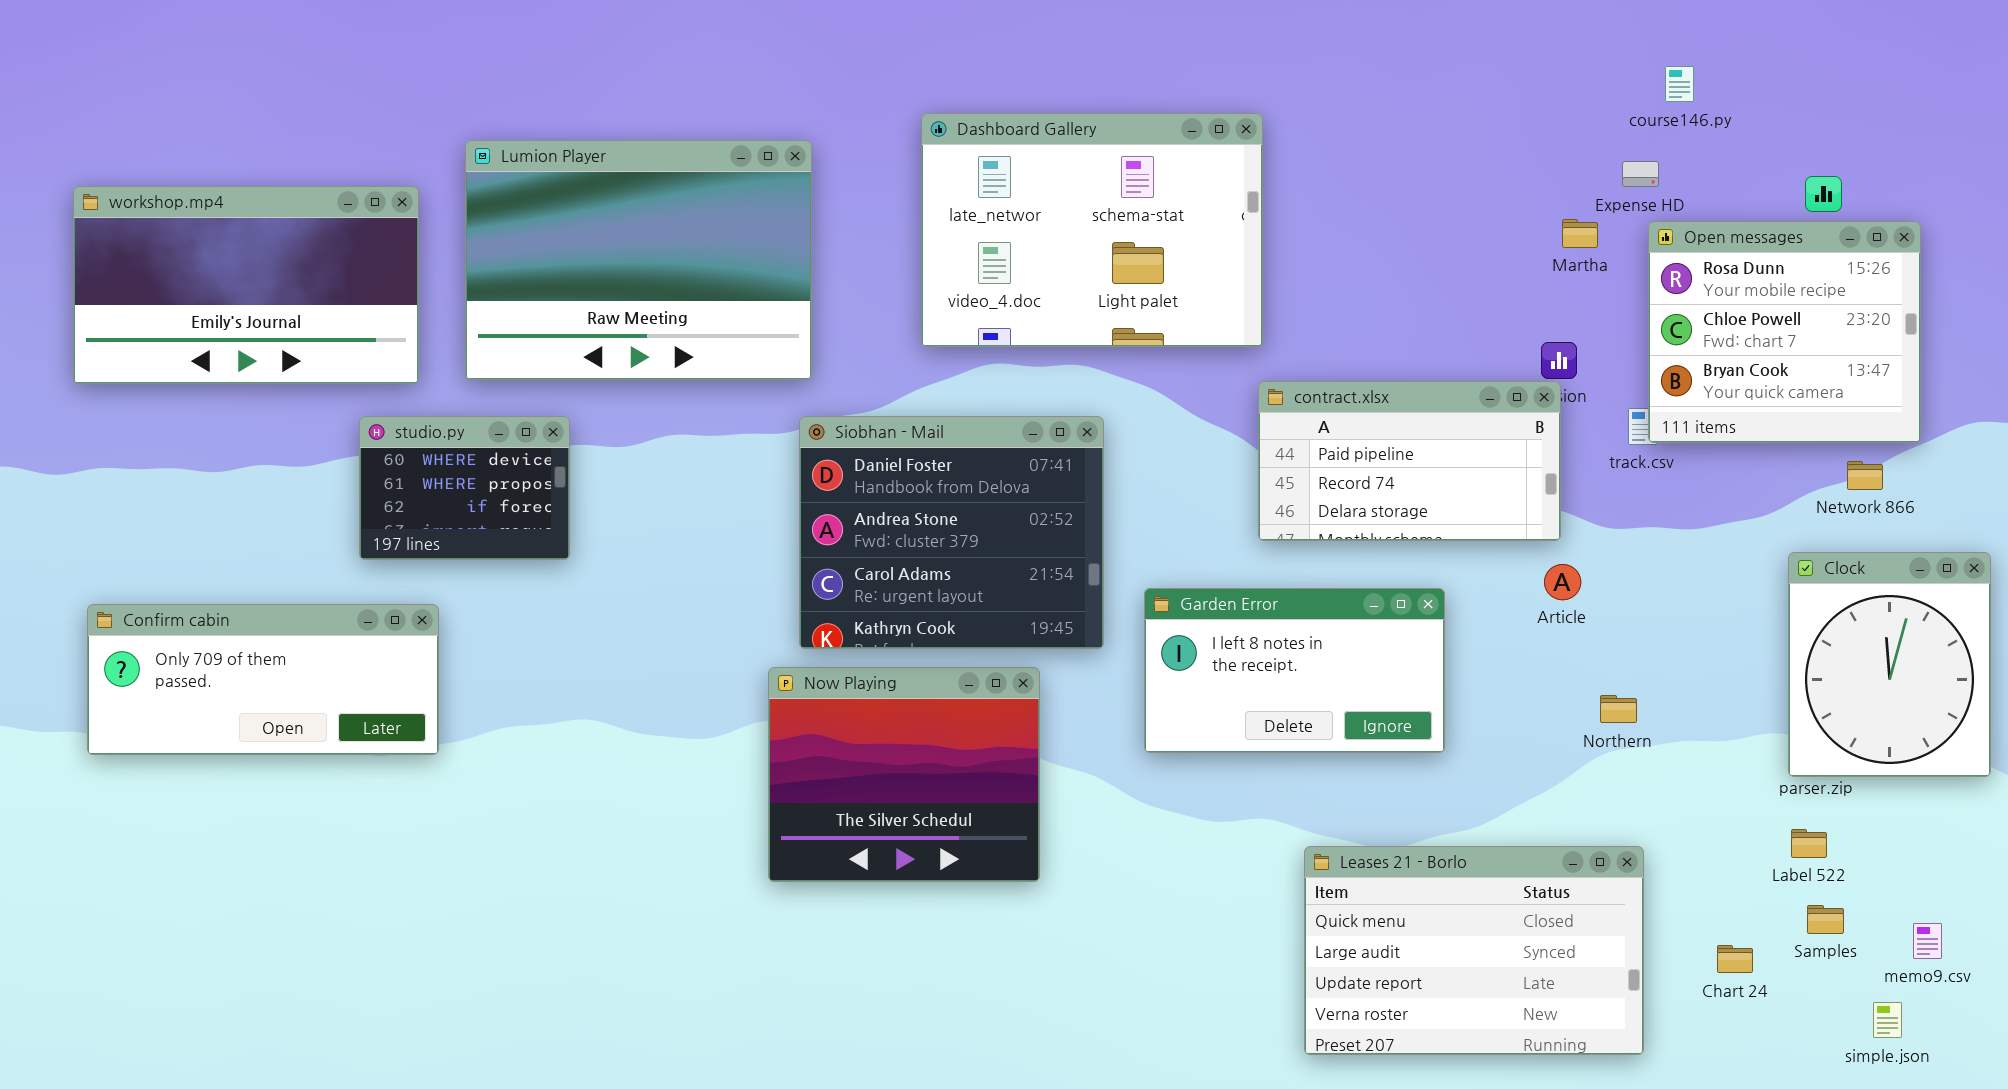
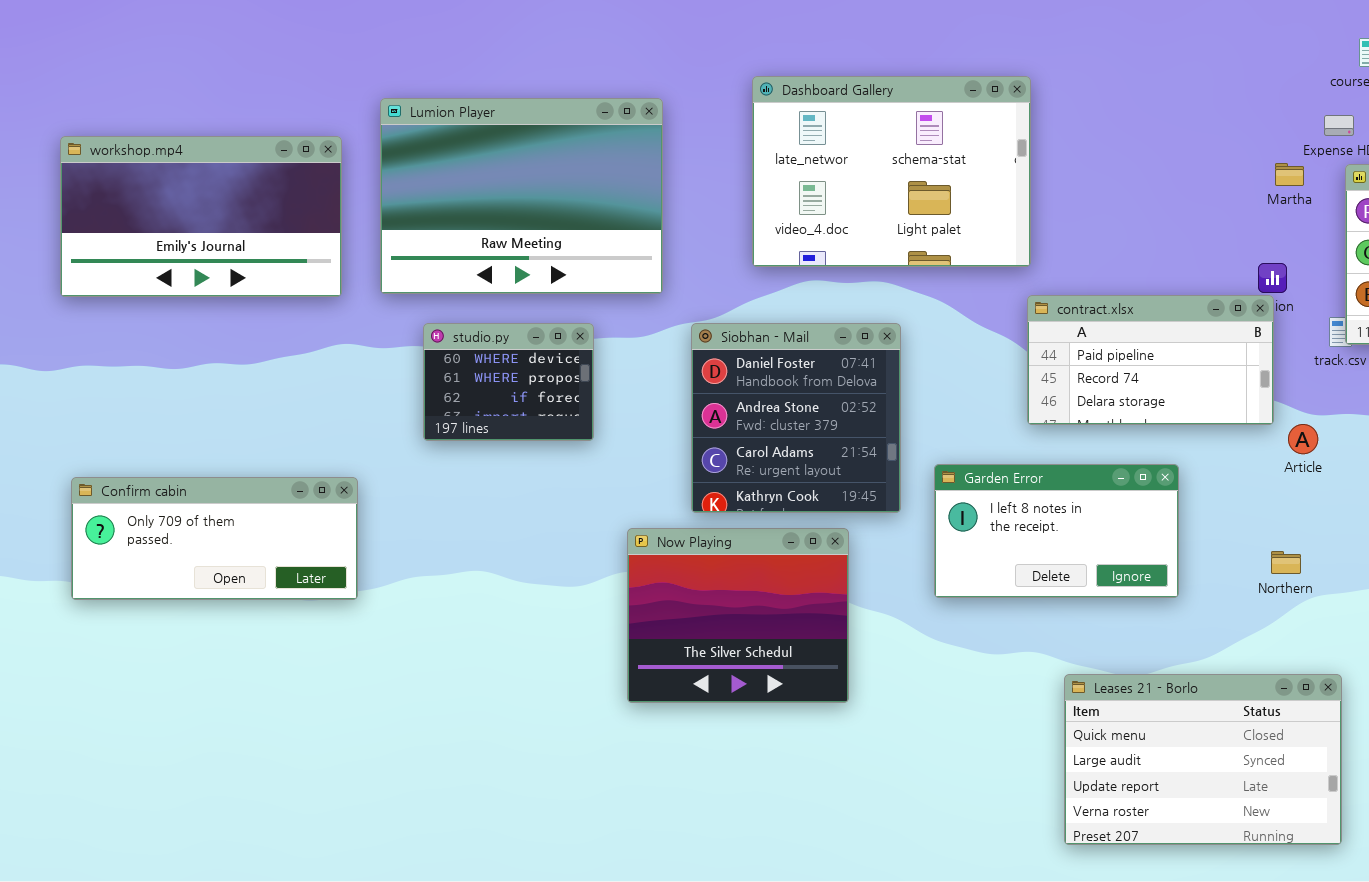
studio.py: [359,416,570,560] -> [423,323,594,441], moved
Siobhan - Mail: [799,416,1104,649] -> [691,323,901,513], resized
Article: [1544,564,1581,600] -> [1288,424,1318,454], moved
Northern: [1600,695,1637,723] -> [1271,551,1301,574], moved

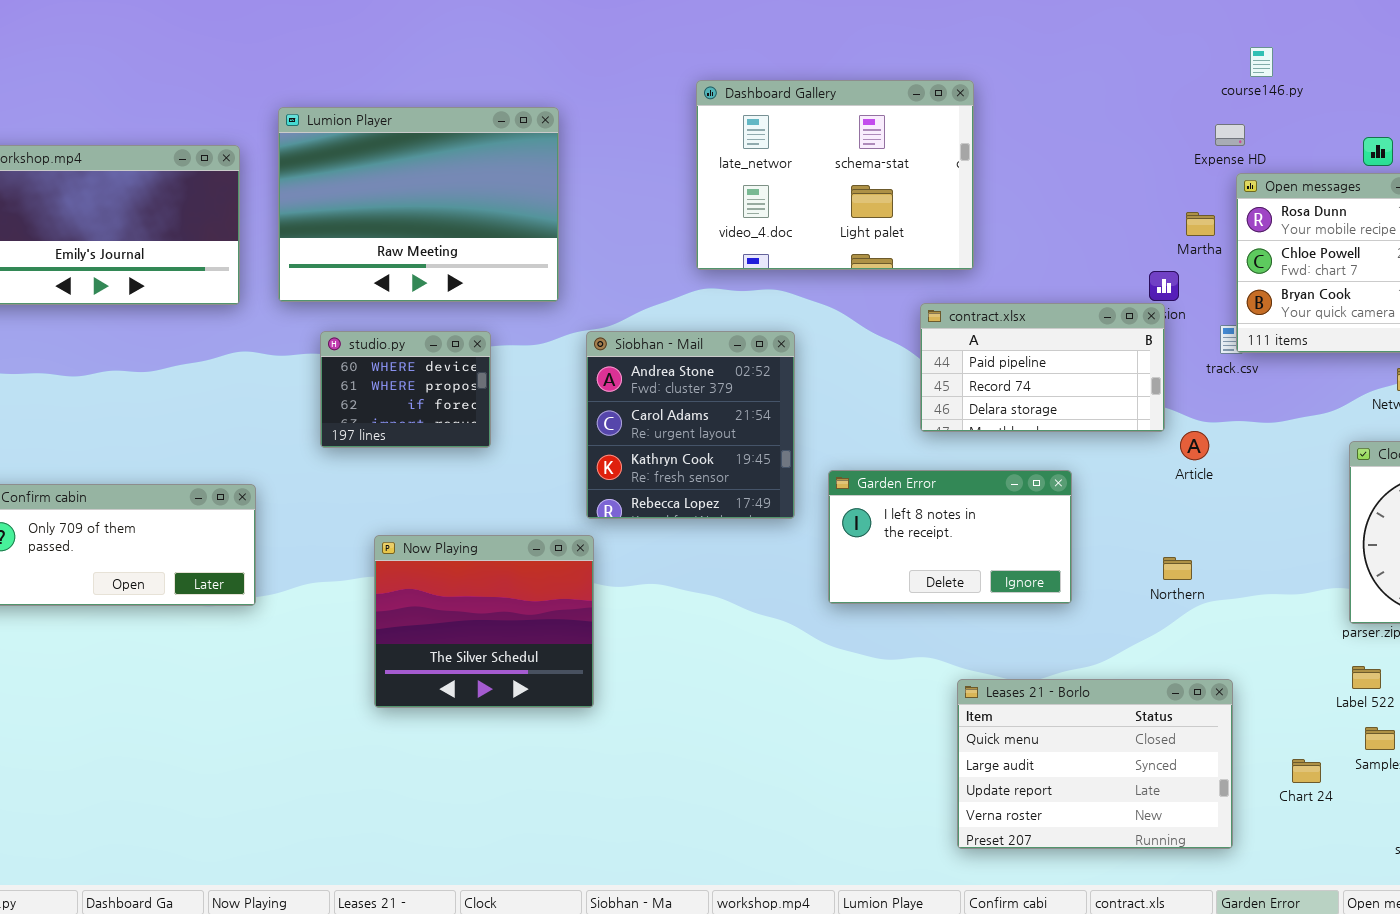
Dashboard Gallery: [752,76,1031,267] -> [696,80,974,270], moved
Martha: [1275,163,1304,186] -> [1186,212,1215,236], moved
Siobhan - Mail: [691,323,901,513] -> [586,331,795,519], scrolled down 1 row
Now Playing: [627,528,849,703] -> [374,535,594,708], moved

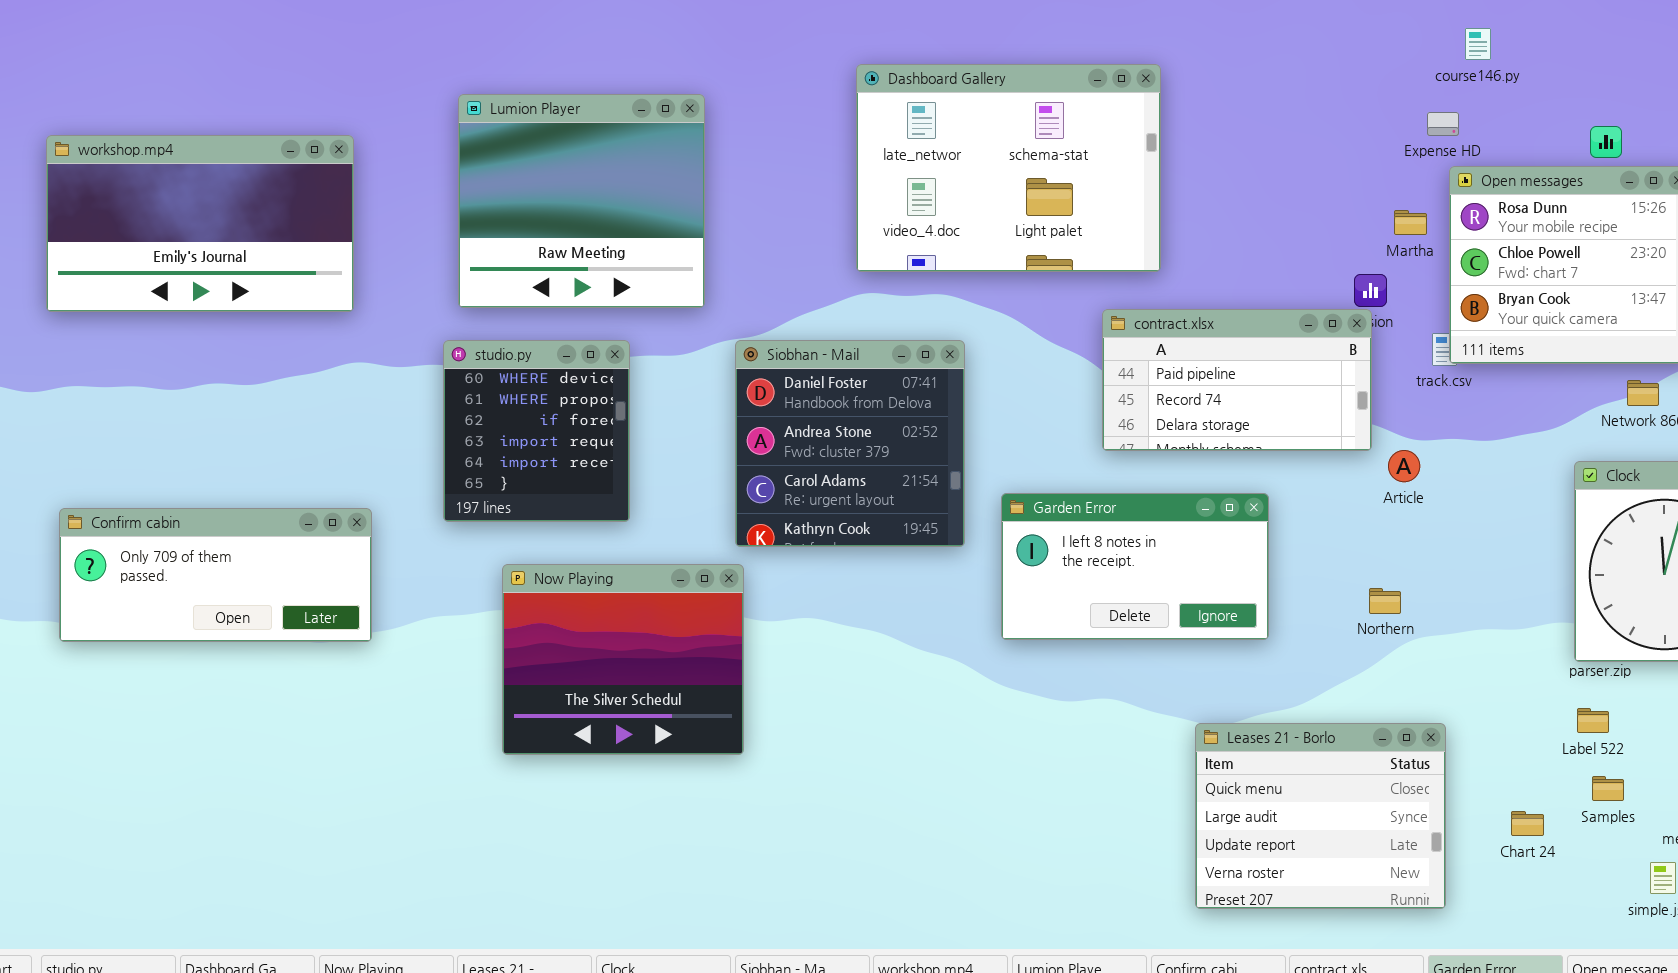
Lumion Player: [278,107,559,302] -> [458,94,705,308], resized
studio.py: [320,331,491,448] -> [443,340,630,522], resized
Siobhan - Mail: [586,331,795,519] -> [735,340,965,547], scrolled up 1 row
Leases 21 - Borlo: [957,679,1233,849] -> [1195,723,1446,909], resized

